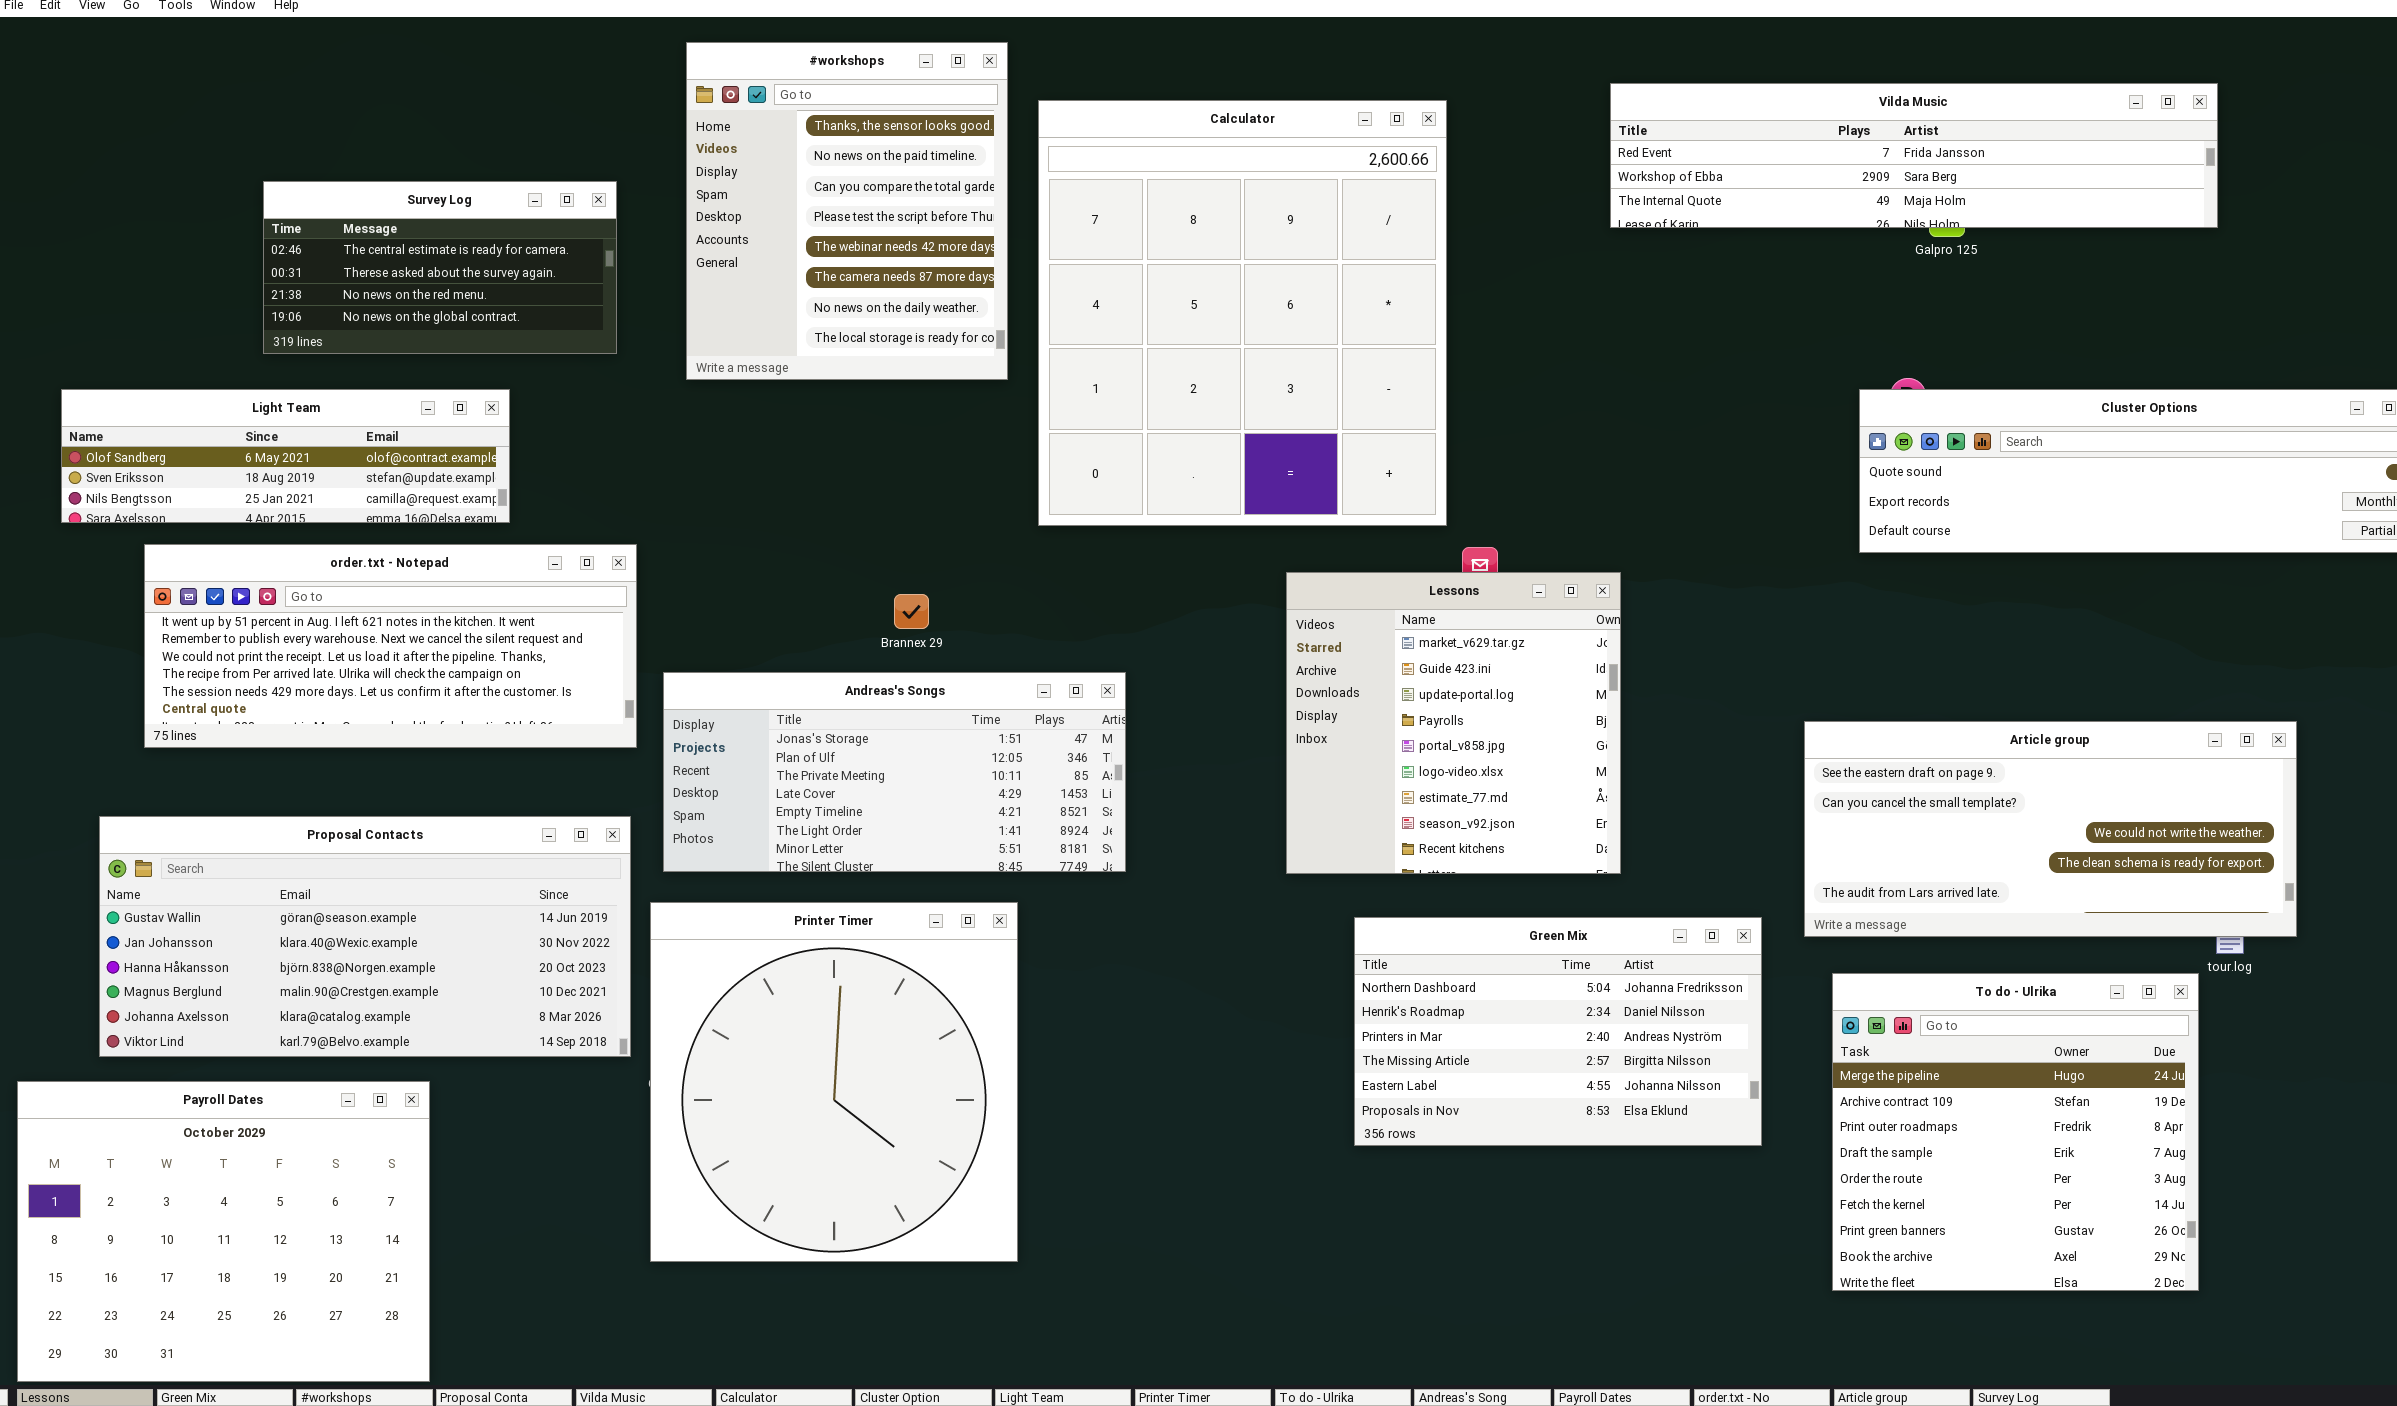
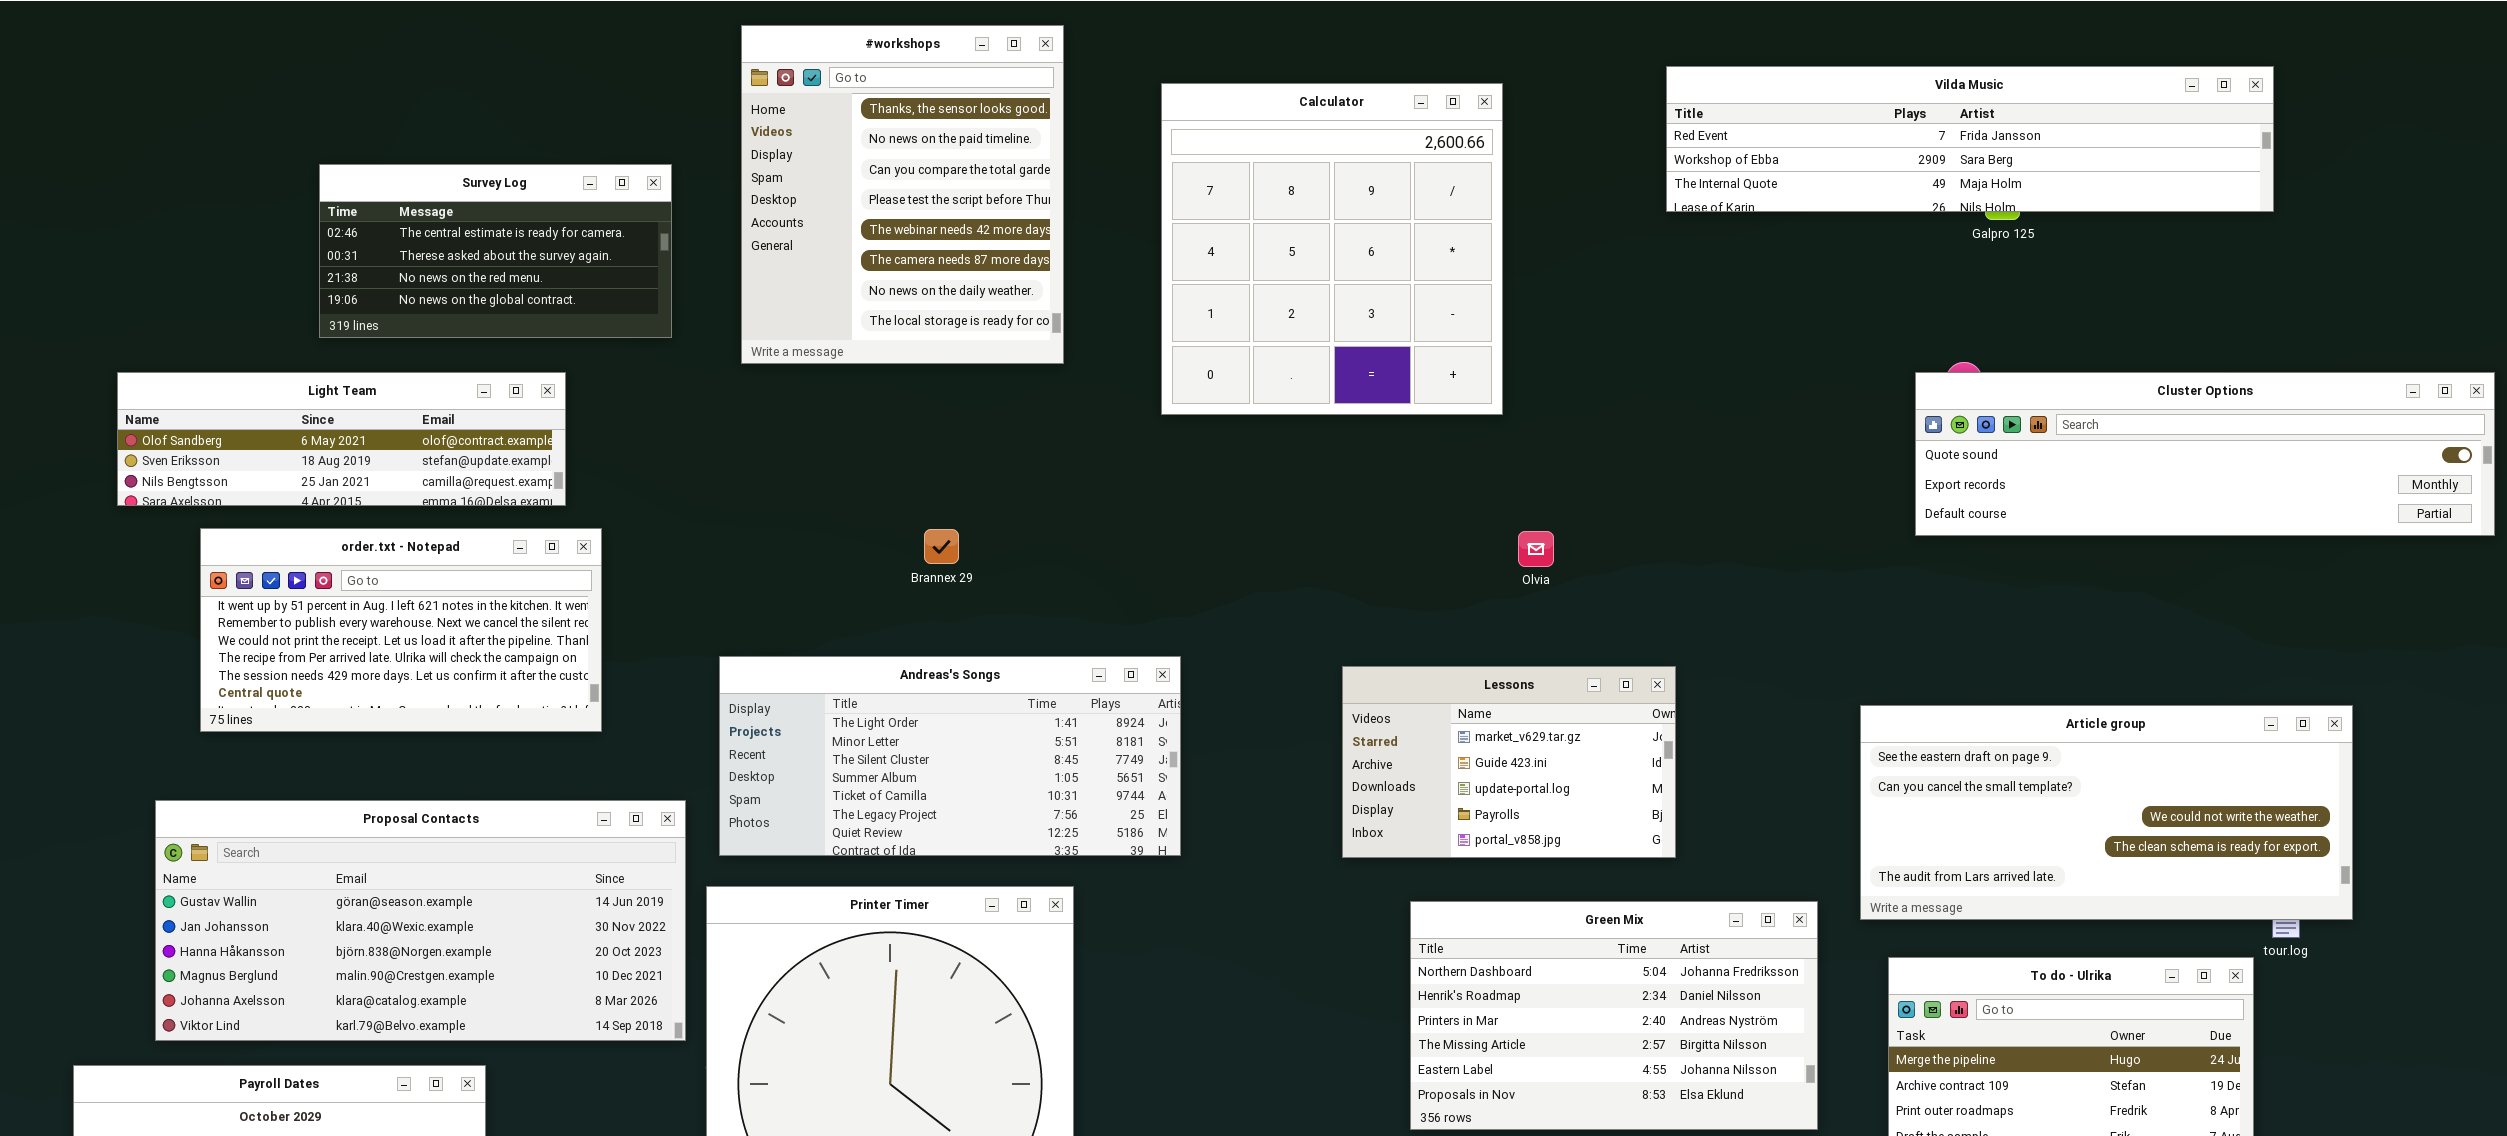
Calculator: [1038,100,1447,526] -> [1161,83,1503,415], resized
order.txt - Notepad: [144,544,637,748] -> [200,528,602,732], resized
Lessons: [1286,572,1621,874] -> [1342,666,1676,858], resized
Brannex 29: [894,594,929,629] -> [924,529,959,564], moved
Andreas's Songs: [663,672,1126,872] -> [719,656,1181,856], scrolled down 5 rows

